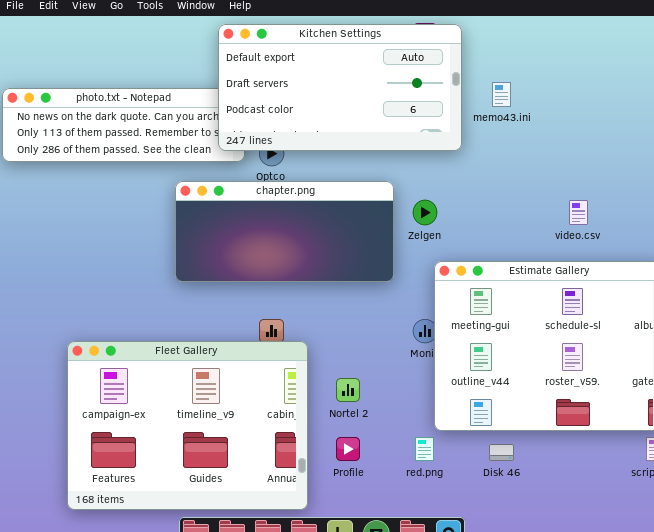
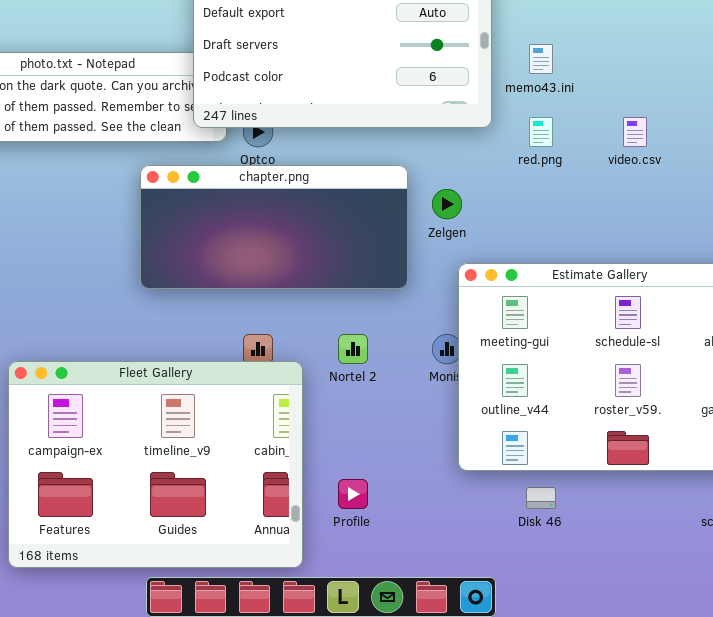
video.csv: [569,200,588,225] -> [623,117,647,147], moved
Nortel 2: [336,378,360,402] -> [338,334,368,364], moved
red.png: [415,437,434,461] -> [529,117,553,147], moved

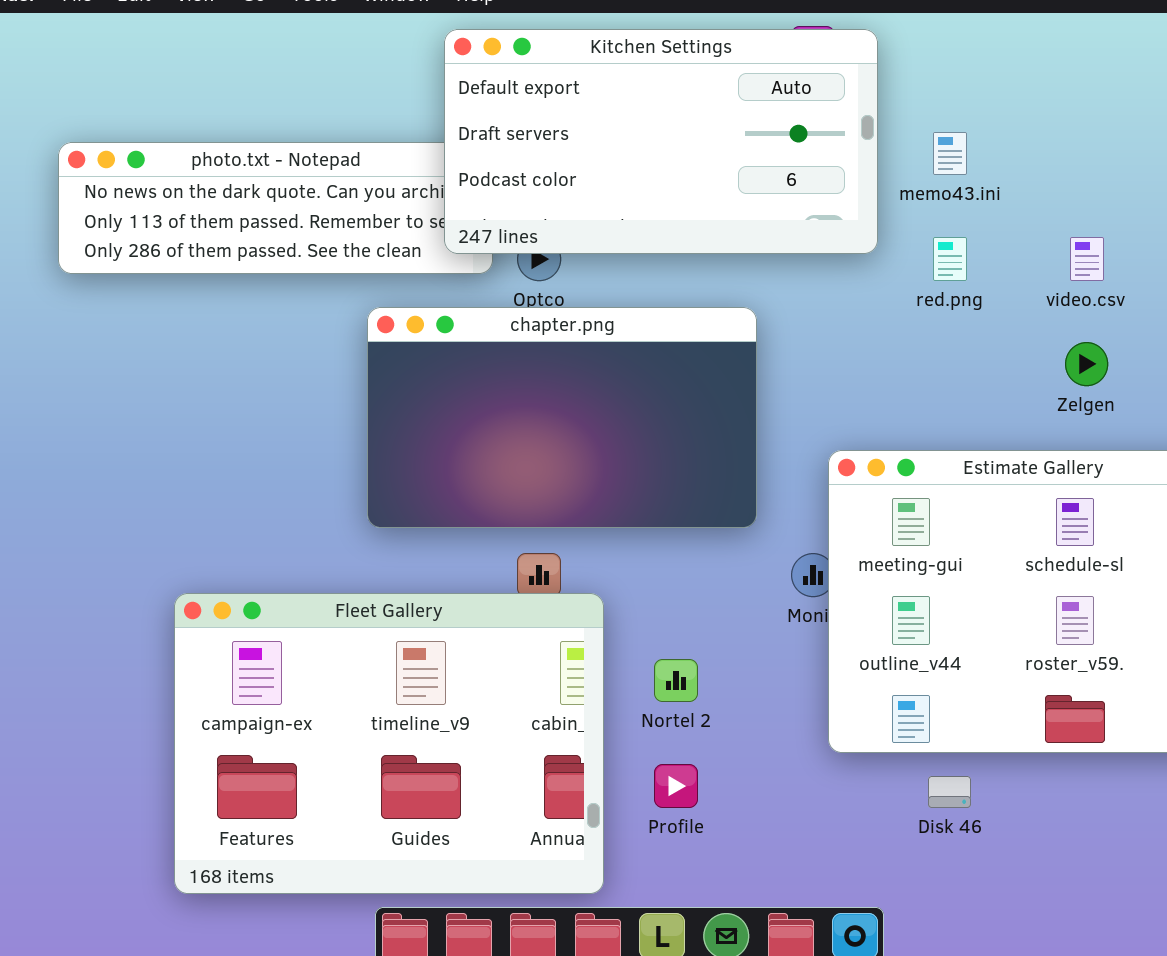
chapter.png: [140,165,408,289] -> [367,307,757,528], resized
Zelgen: [432,189,462,219] -> [1065,342,1108,386], moved
Nortel 2: [338,334,368,364] -> [654,659,698,702], moved

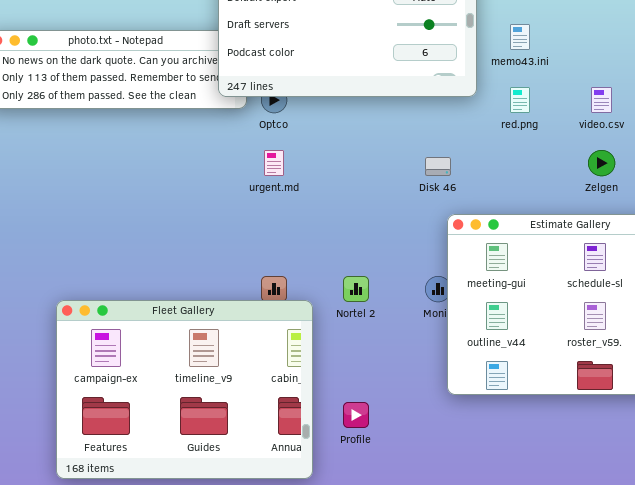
chapter.png: [367,307,757,528] -> none, closed
Nortel 2: [654,659,698,702] -> [343,276,369,302], moved
Disk 46: [928,776,971,808] -> [425,157,451,176], moved

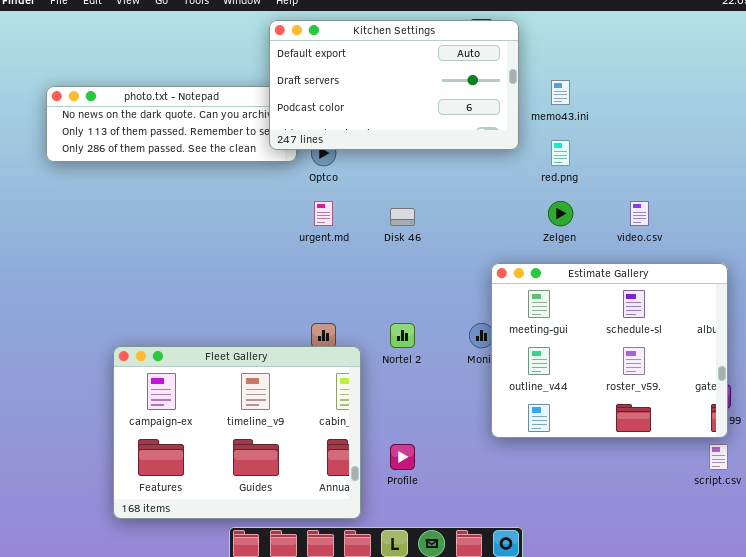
video.csv: [591,87,612,113] -> [630,201,649,226], moved
Zelgen: [588,150,615,176] -> [548,201,573,226], moved
Disk 46: [425,157,451,176] -> [390,208,415,226], moved

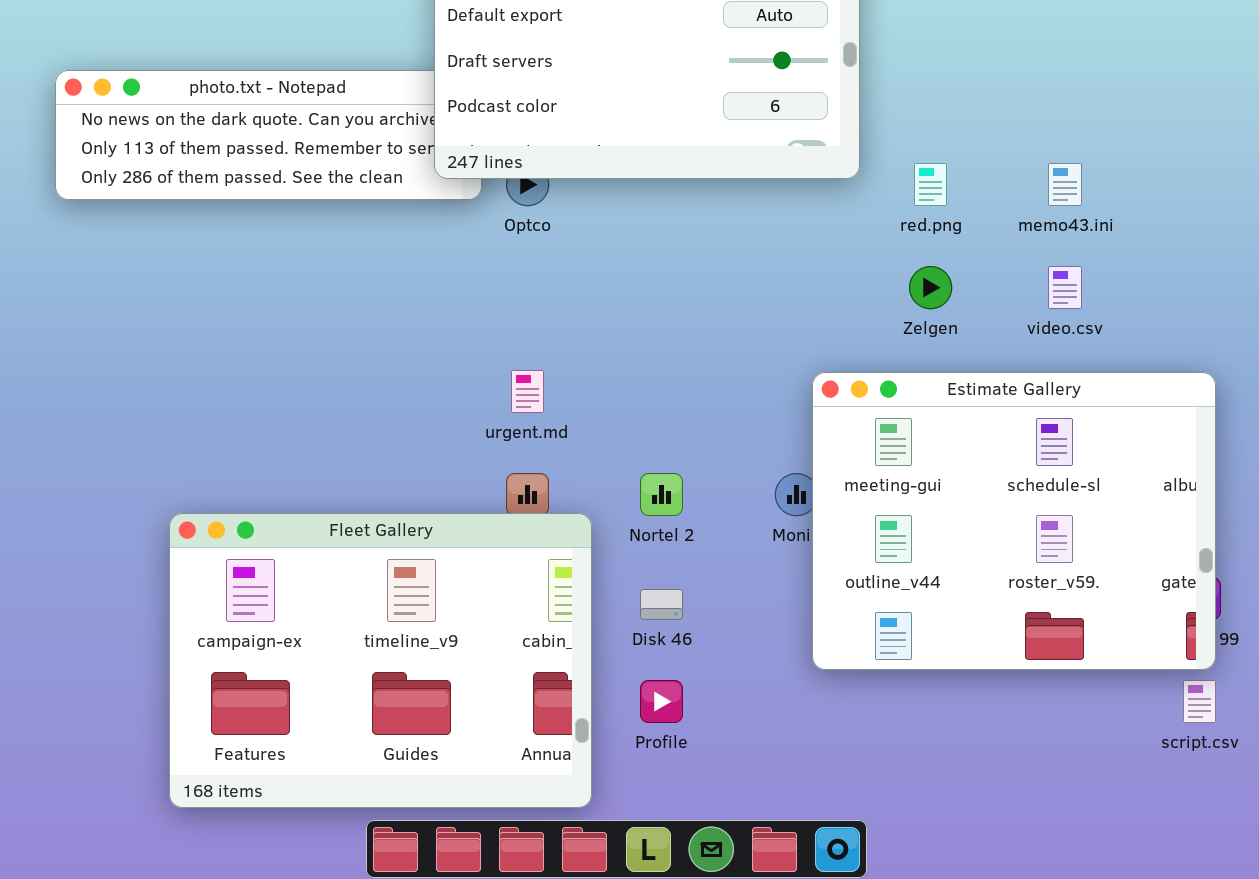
memo43.ini: [551,80,570,105] -> [1048,163,1082,206], moved
urgent.md: [314,201,333,226] -> [511,370,544,413], moved
Disk 46: [390,208,415,226] -> [640,589,683,620], moved

